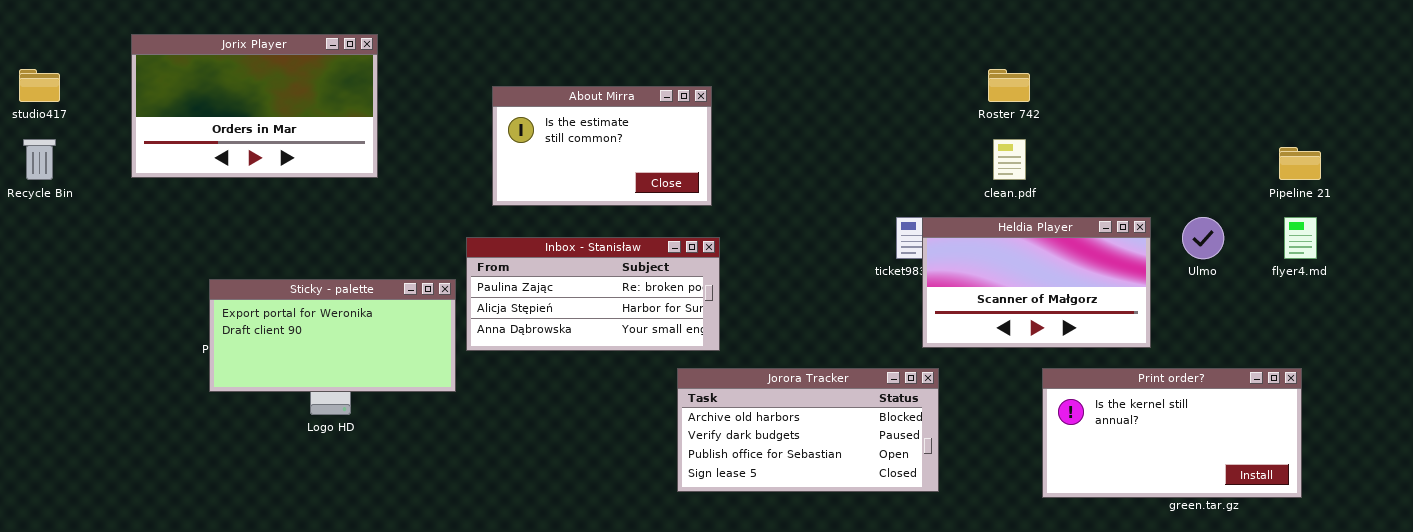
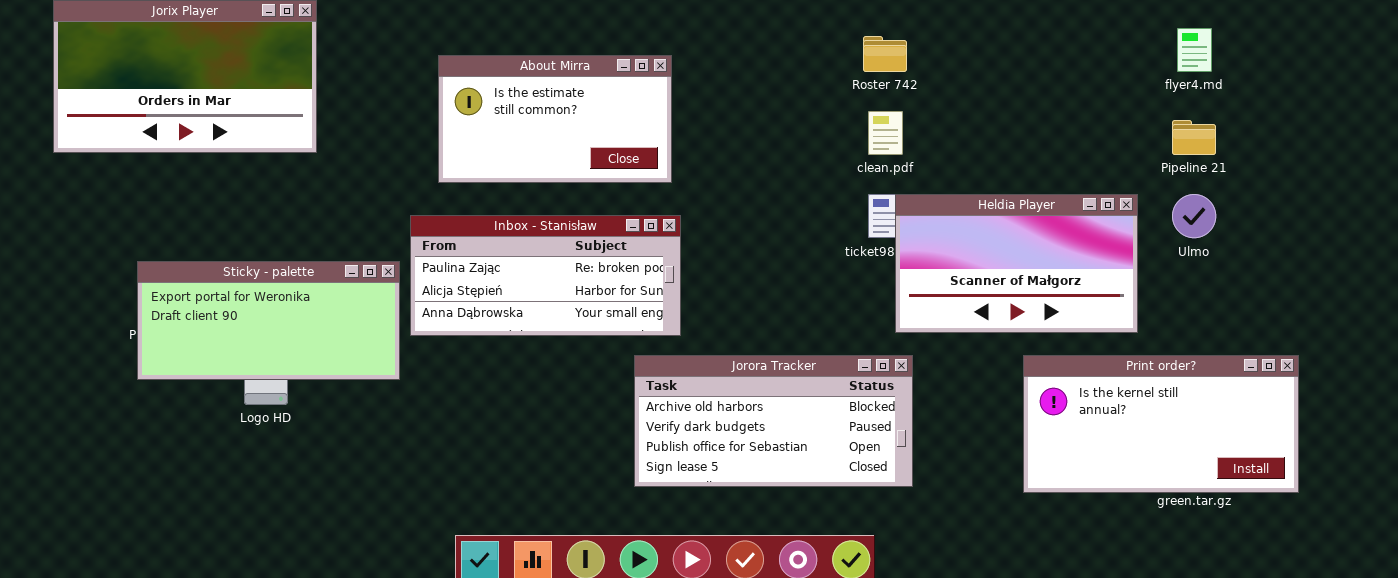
Roster 742: [988,69,1030,102] -> [863,36,907,72], moved
clean.pdf: [993,139,1026,180] -> [868,111,903,155], moved
Pipeline 21: [1279,147,1321,180] -> [1172,120,1216,155], moved
flyer4.md: [1284,217,1317,259] -> [1177,28,1212,72], moved

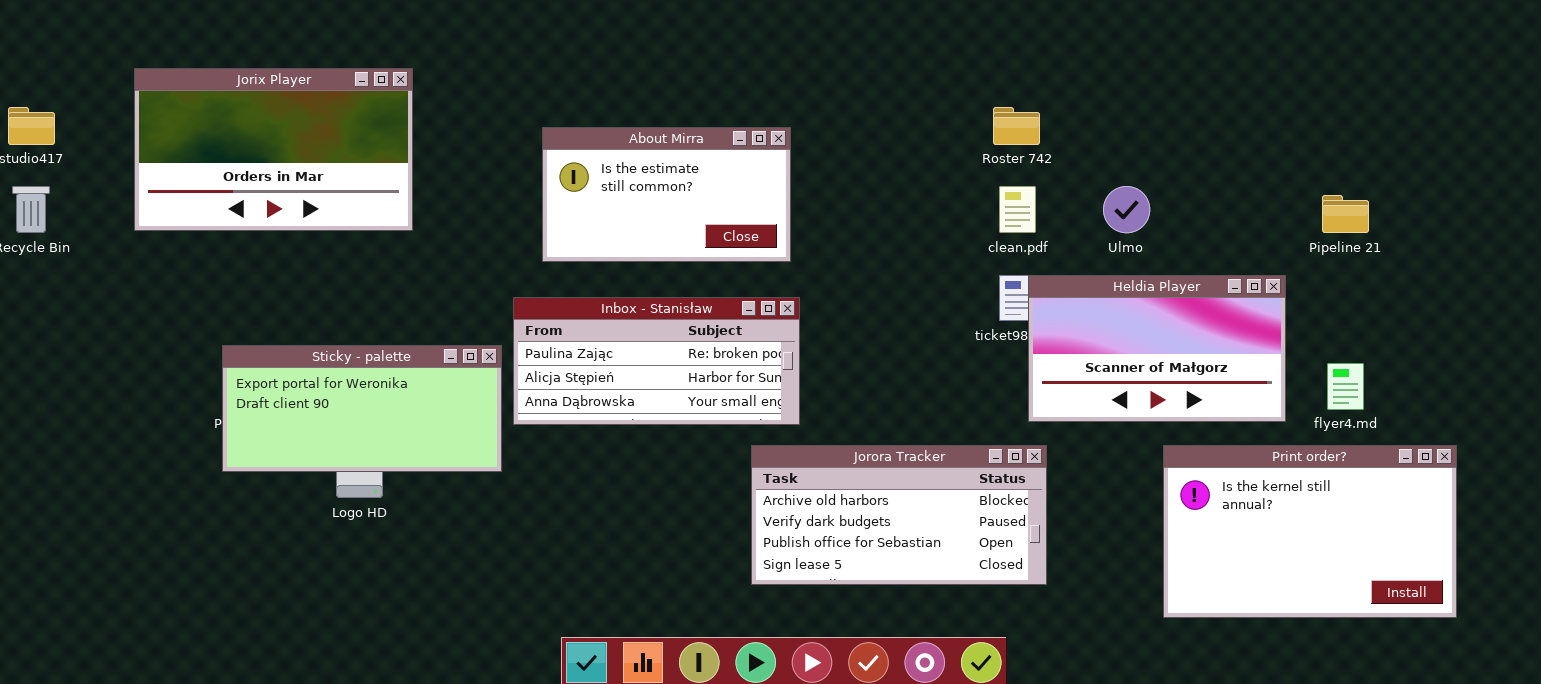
flyer4.md: [1177,28,1212,72] -> [1327,363,1364,410], moved
Ulmo: [1172,194,1216,238] -> [1103,186,1150,233], moved
Print order?: [1023,355,1299,493] -> [1163,445,1457,618], resized

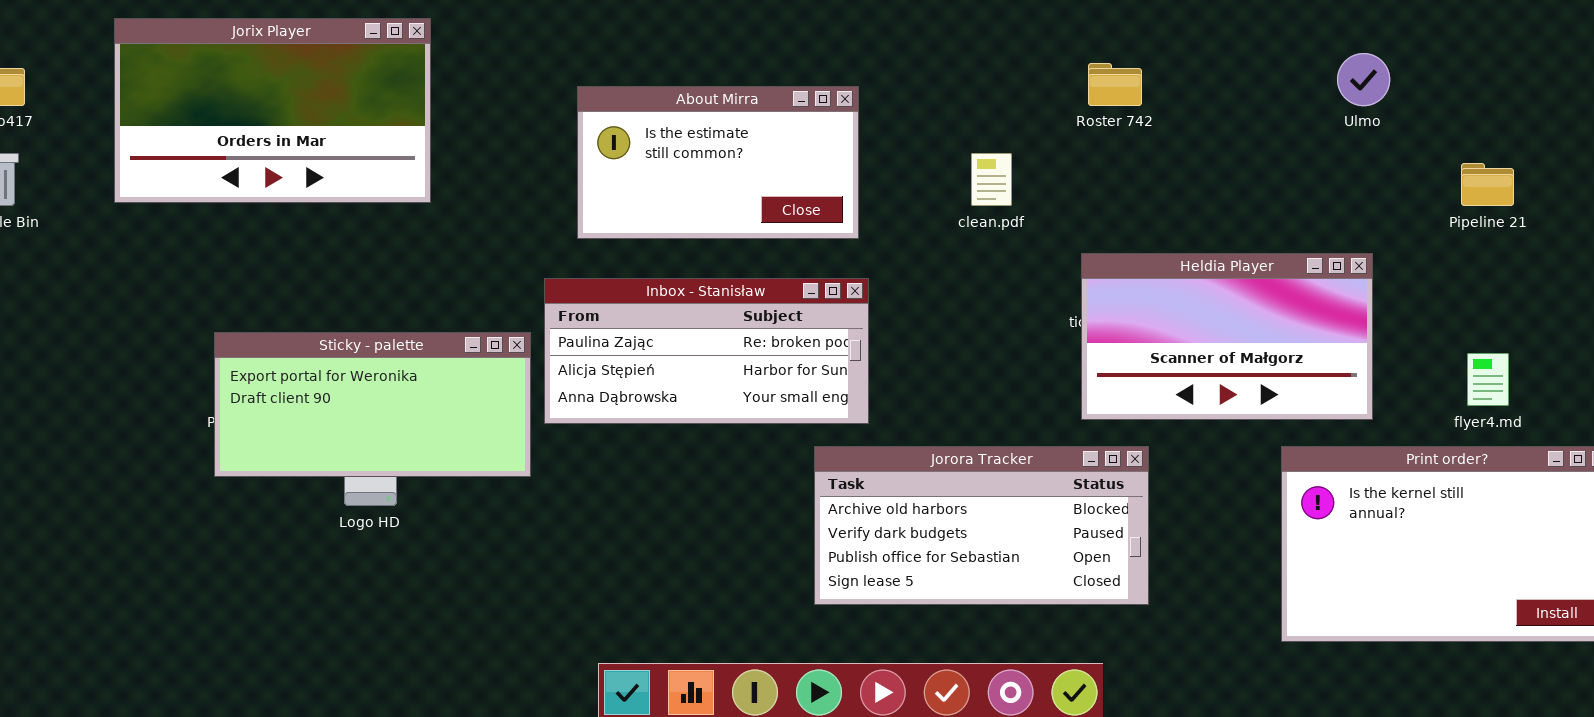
clean.pdf: [999,186,1036,233] -> [971,153,1012,206], moved
Ulmo: [1103,186,1150,233] -> [1337,53,1390,106], moved
Heldia Player: [1028,275,1286,422] -> [1081,253,1373,420], moved

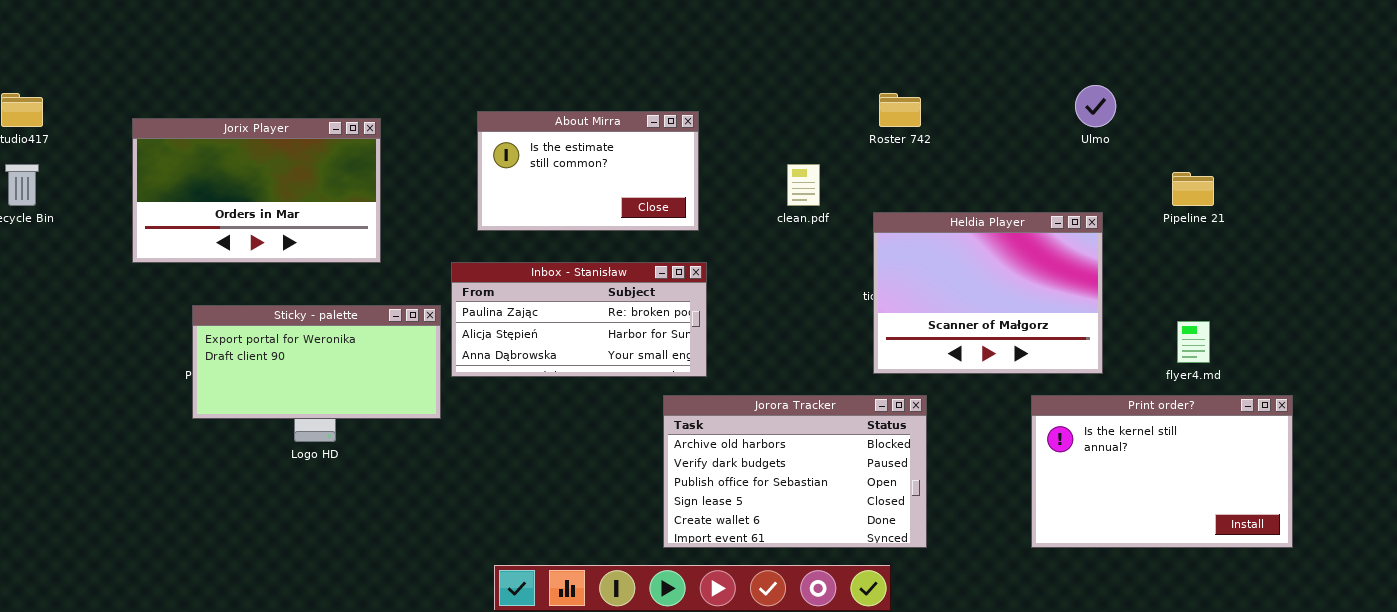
Jorix Player: [114,18,431,203] -> [132,118,381,263], moved
Heldia Player: [1081,253,1373,420] -> [873,212,1103,374], resized
Jorora Tracker: [814,446,1149,605] -> [663,395,927,548], resized

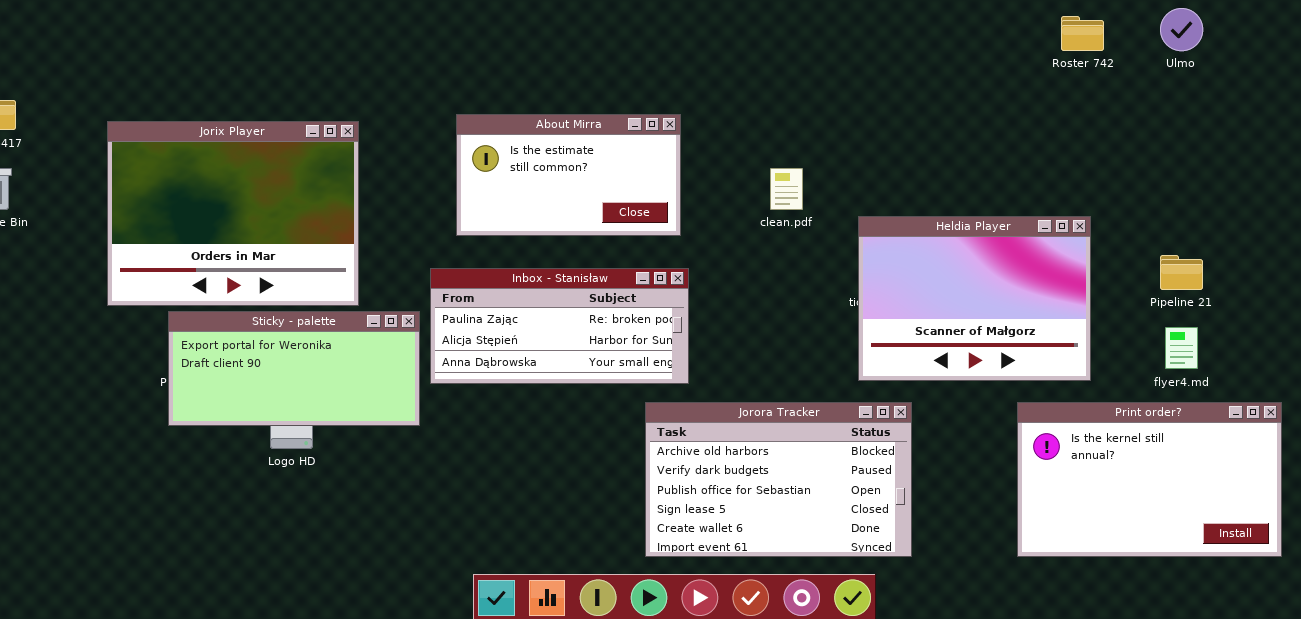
Ulmo: [1075,85,1116,127] -> [1160,8,1203,51], moved
Roster 742: [879,93,921,127] -> [1061,16,1104,51], moved
Jorix Player: [132,118,381,263] -> [107,121,359,306], resized
Pipeline 21: [1172,172,1214,206] -> [1160,255,1203,290], moved

